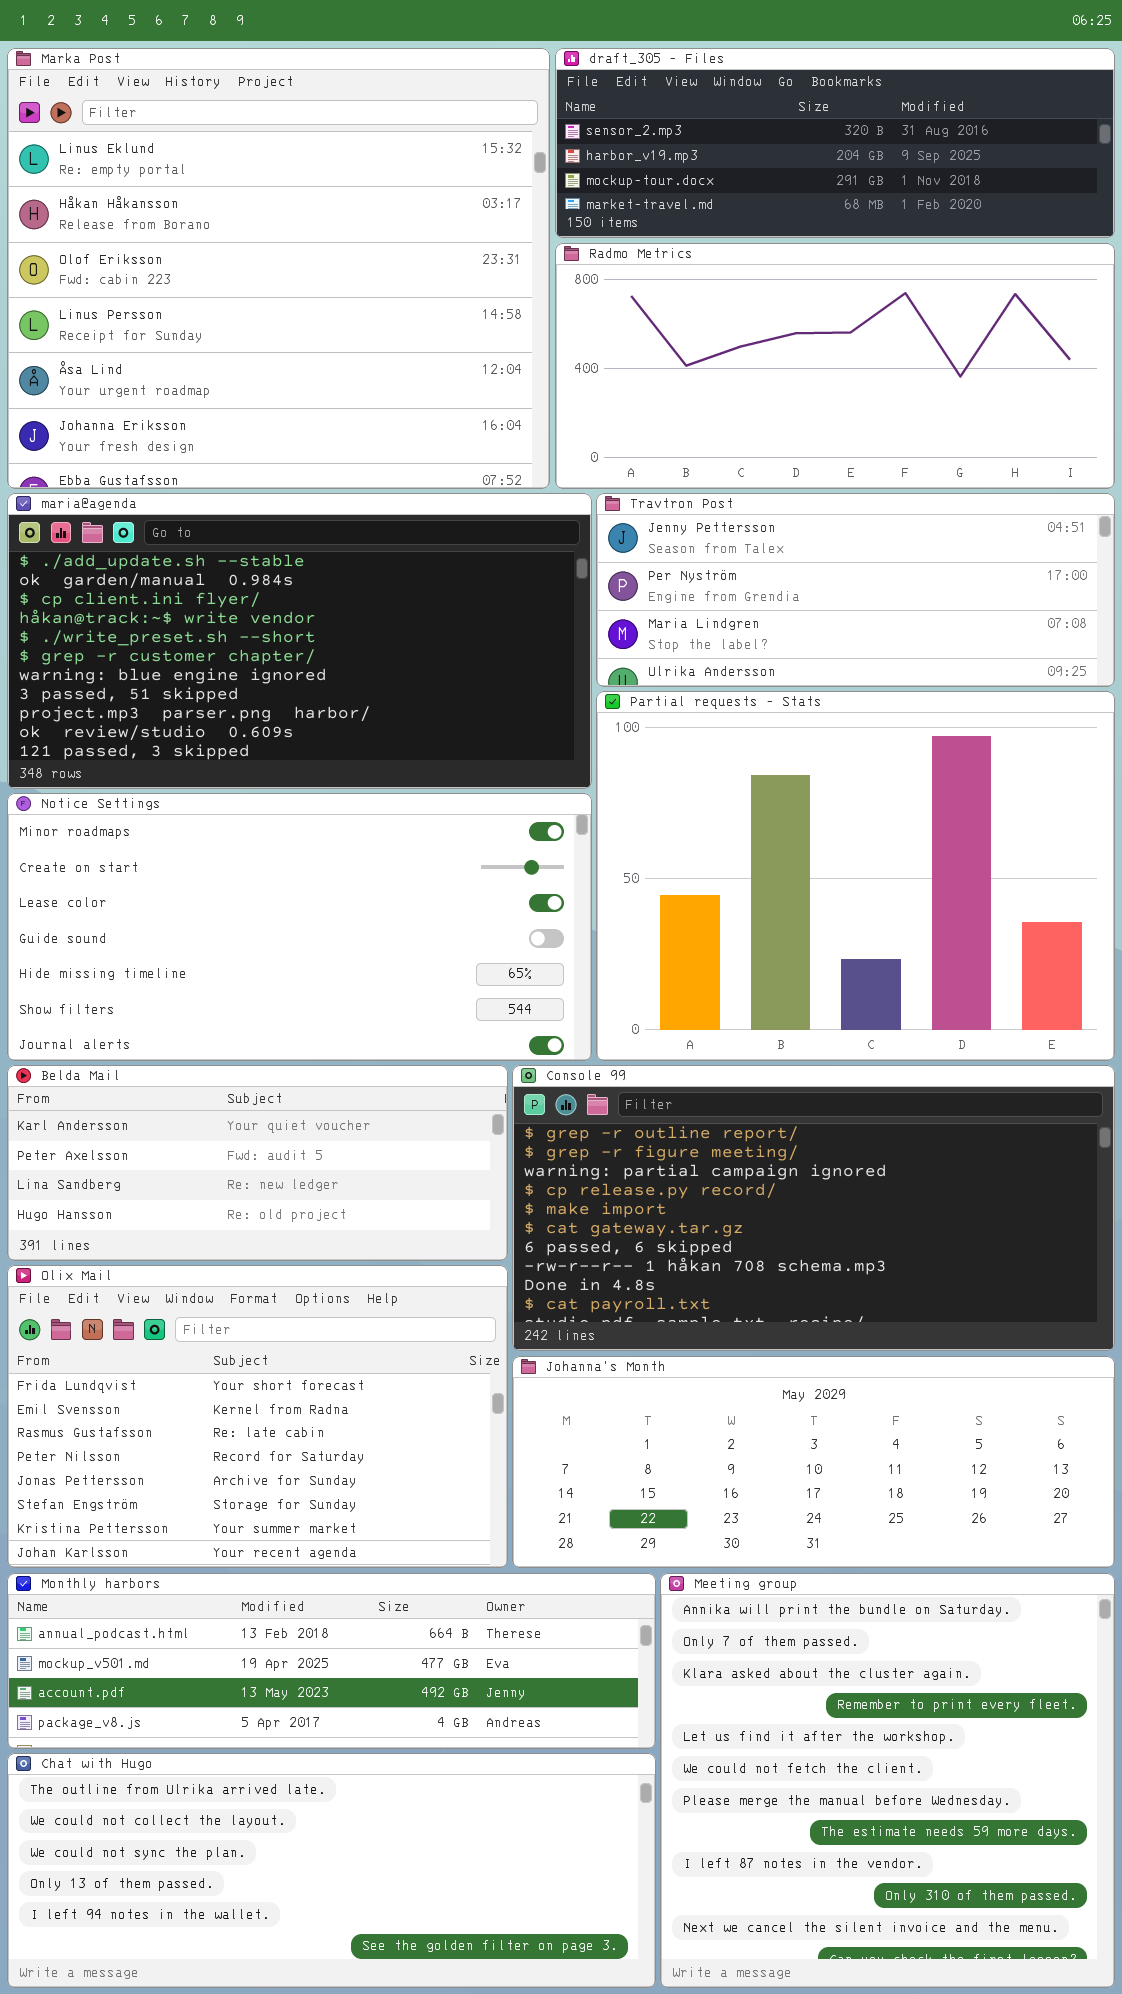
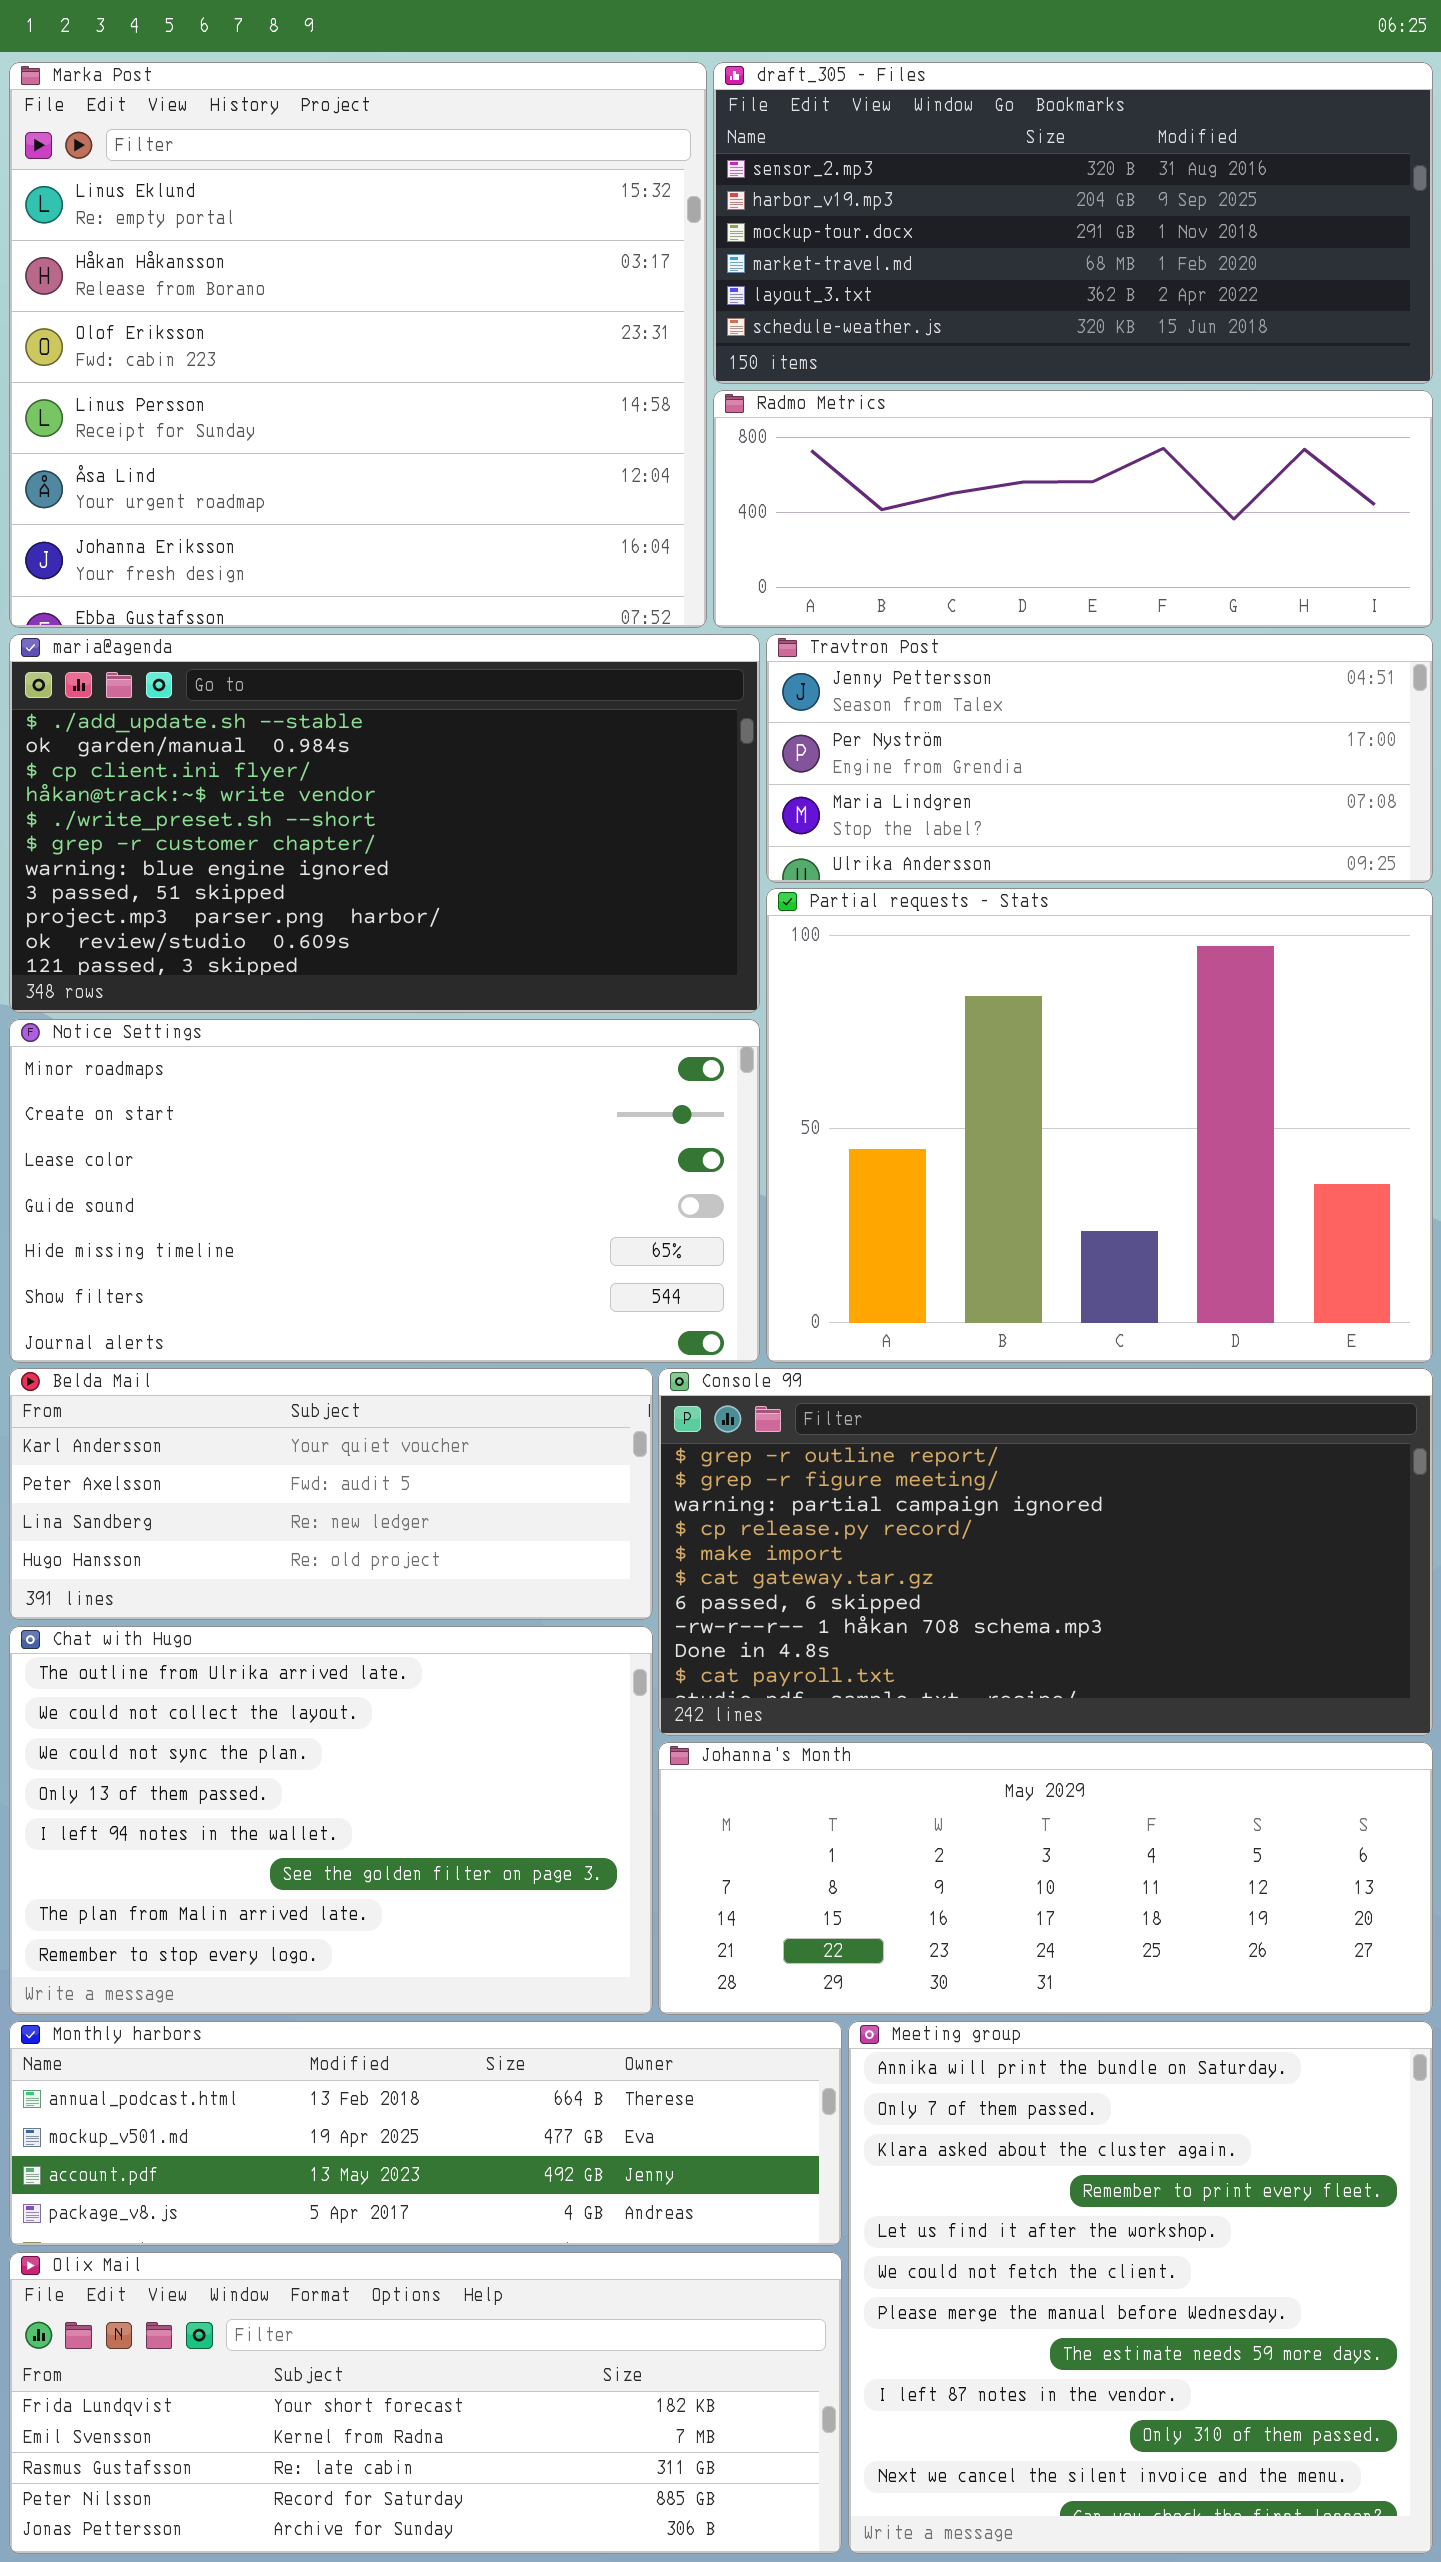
draft_305 - Files: [555,48,1115,238] -> [713,62,1433,384], resized
Radmo Metrics: [555,243,1115,489] -> [713,390,1433,628], resized
Olix Mail: [7,1265,508,1568] -> [9,2252,842,2554], moved, resized
Chat with Hugo: [7,1753,656,1988] -> [9,1626,653,2015], moved, resized

